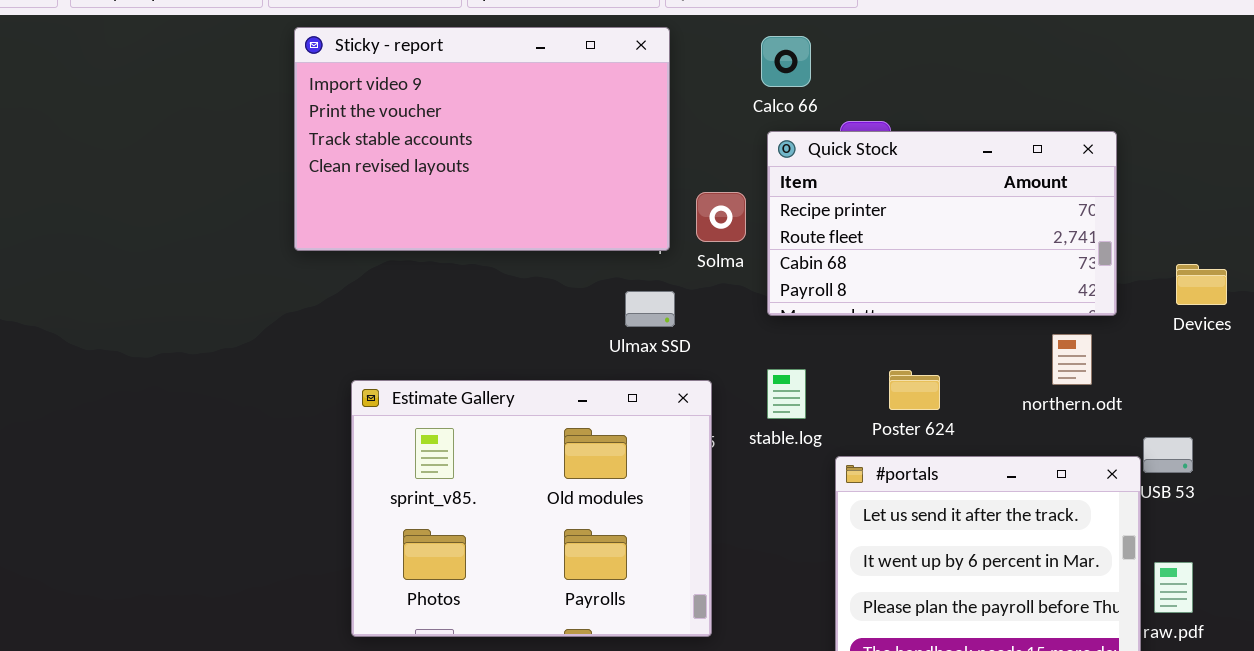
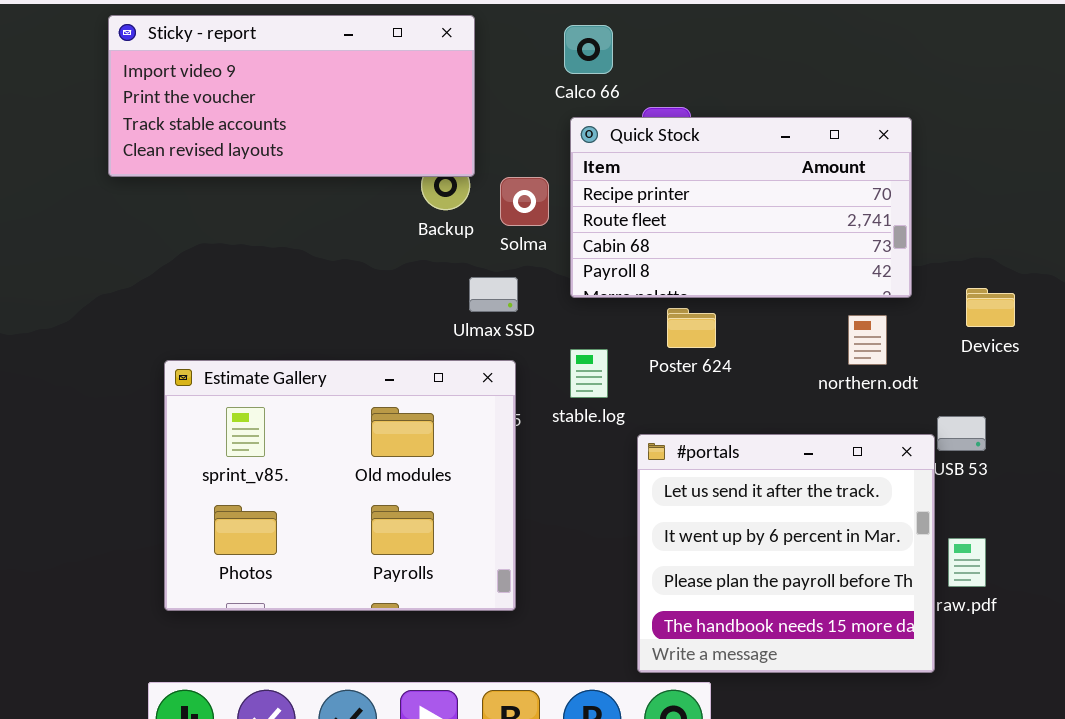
Sticky - report: [294,27,670,251] -> [108,15,475,177], resized
Devices: [1176,264,1227,305] -> [966,288,1015,327], moved
Ulmax SSD: [625,291,675,327] -> [469,277,518,312], moved
Poster 624: [889,370,940,410] -> [667,308,716,348], moved

